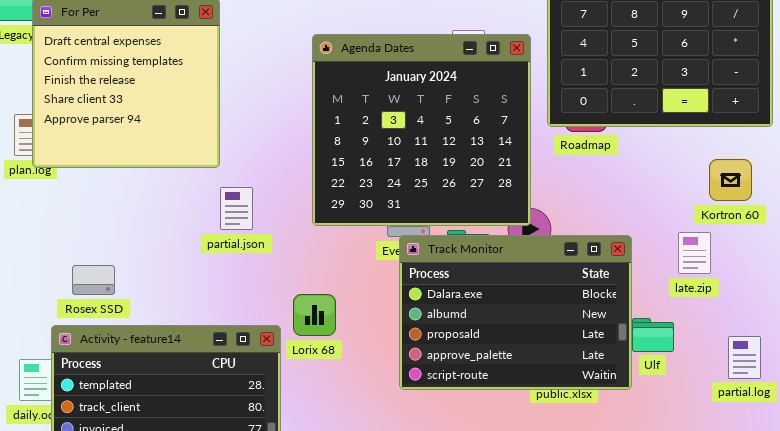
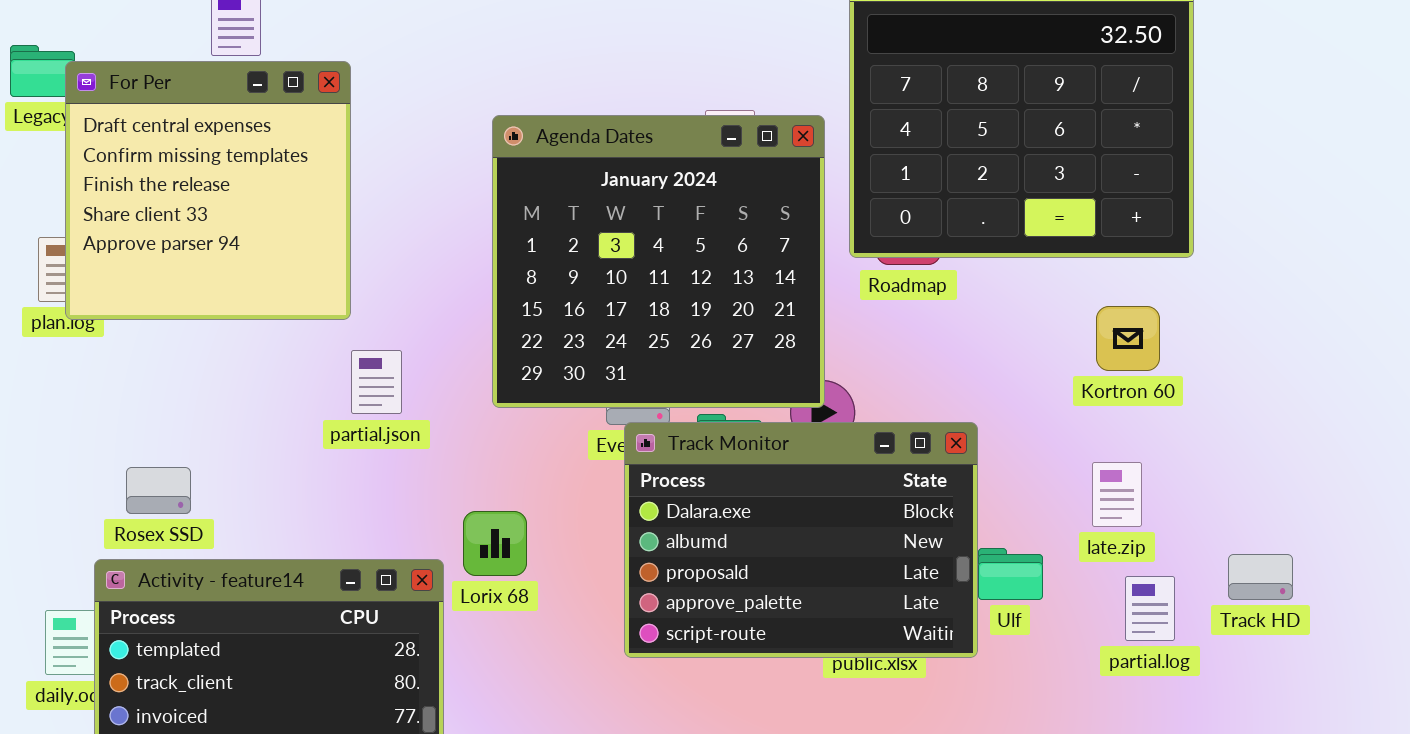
late.zip: [678,232,711,274] -> [1092,462,1142,527], moved

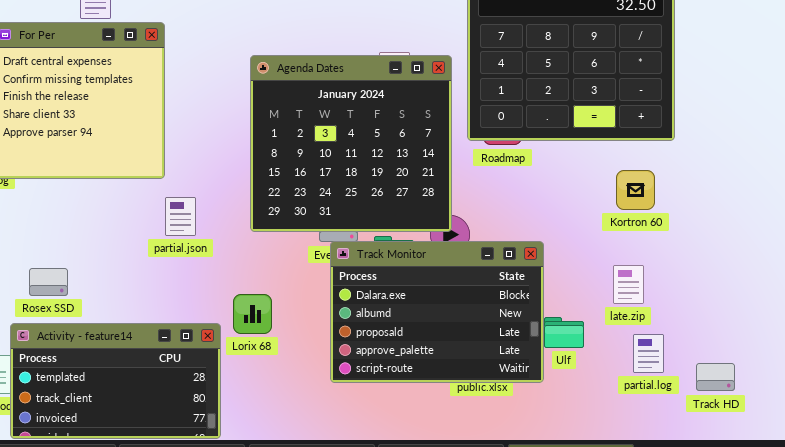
Track HD: [1228,554,1293,600] -> [696,363,735,391], moved

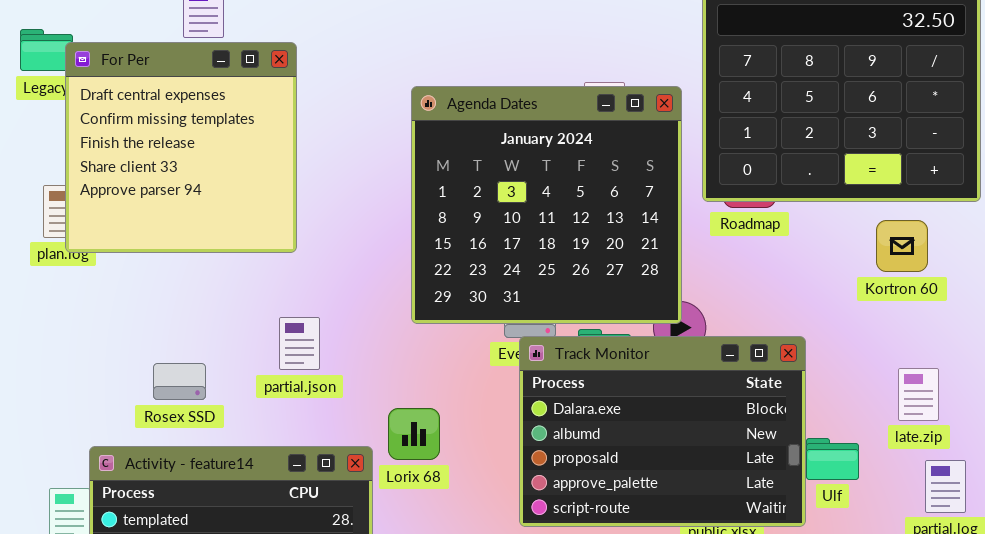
Kortron 60: [616,170,655,210] -> [876,220,928,272], moved
partial.json: [165,197,196,236] -> [279,317,320,370], moved
Rosex SSD: [29,268,68,296] -> [153,363,206,400], moved

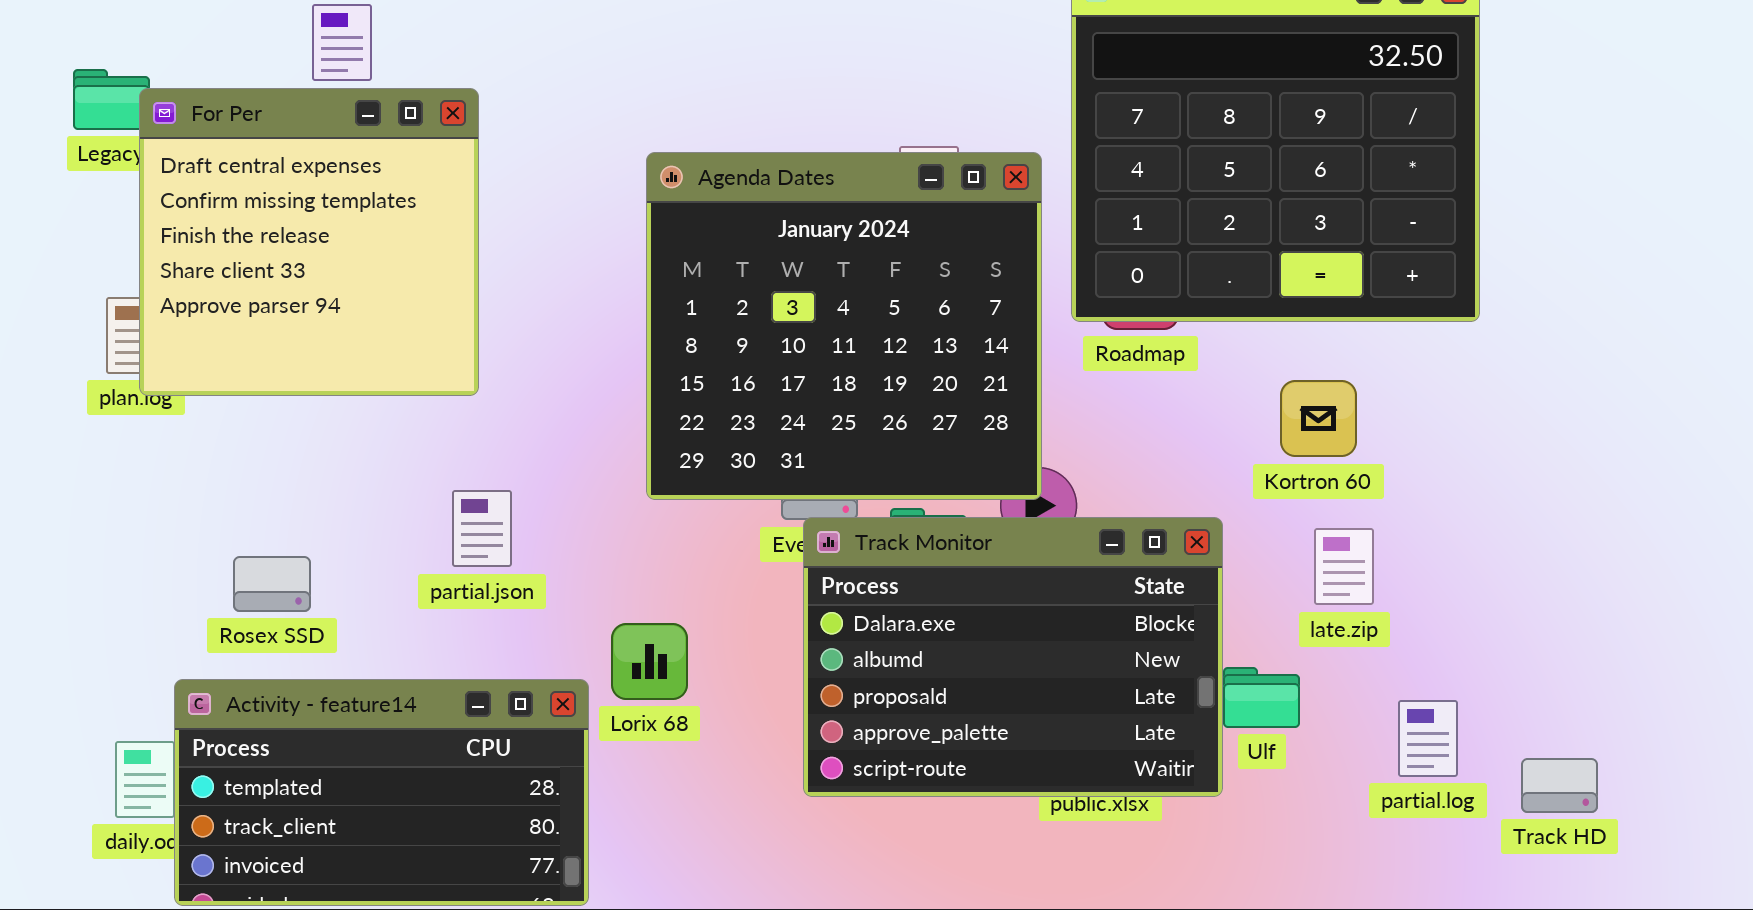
Kortron 60: [876,220,928,272] -> [1280,380,1357,457], moved
Rosex SSD: [153,363,206,400] -> [233,556,311,612], moved
late.zip: [898,368,939,421] -> [1314,528,1374,605], moved

